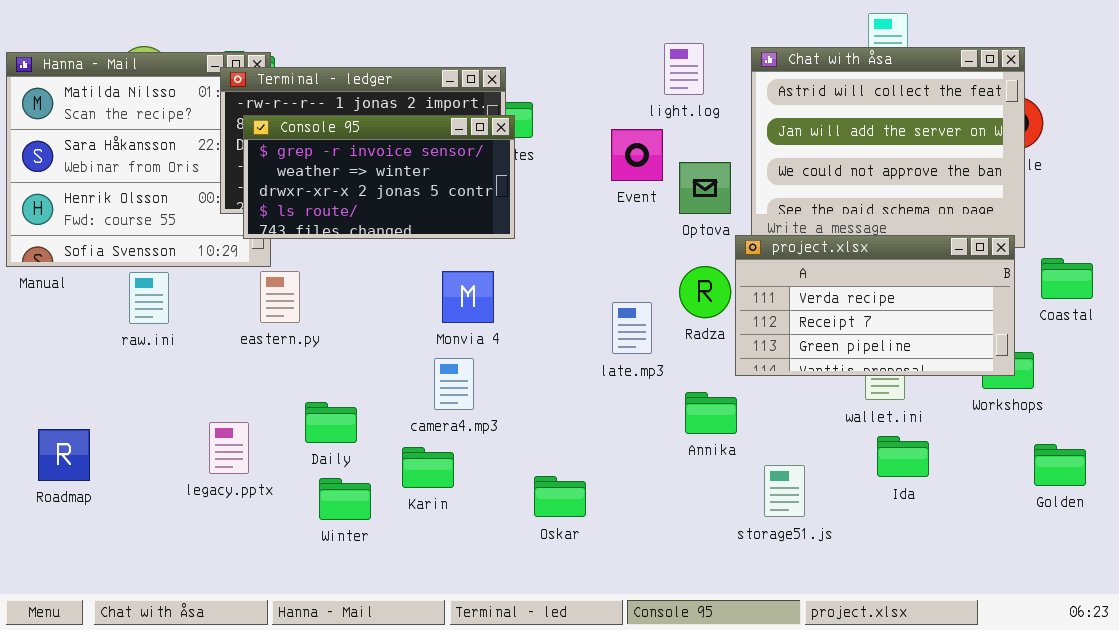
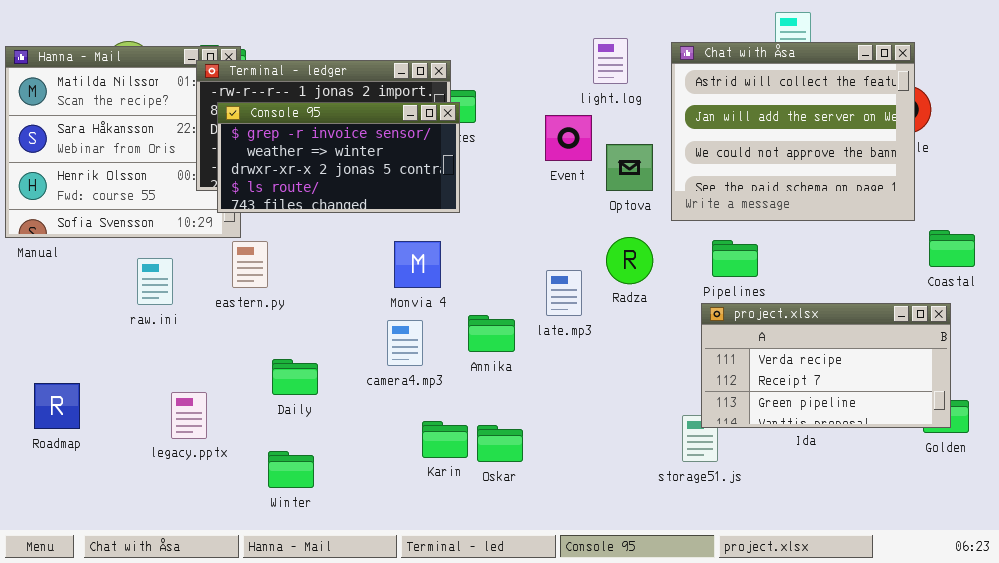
project.xlsx: [735,235,1015,376] -> [701,303,951,428], moved
raw.ini: [129,272,169,324] -> [137,258,173,305], moved
Annika: [685,392,737,434] -> [468,315,515,352], moved
legacy.pptx: [209,422,249,474] -> [171,392,207,439], moved
Karin: [402,447,454,488] -> [422,421,468,458], moved
Winter: [319,478,371,520] -> [268,451,314,488], moved

